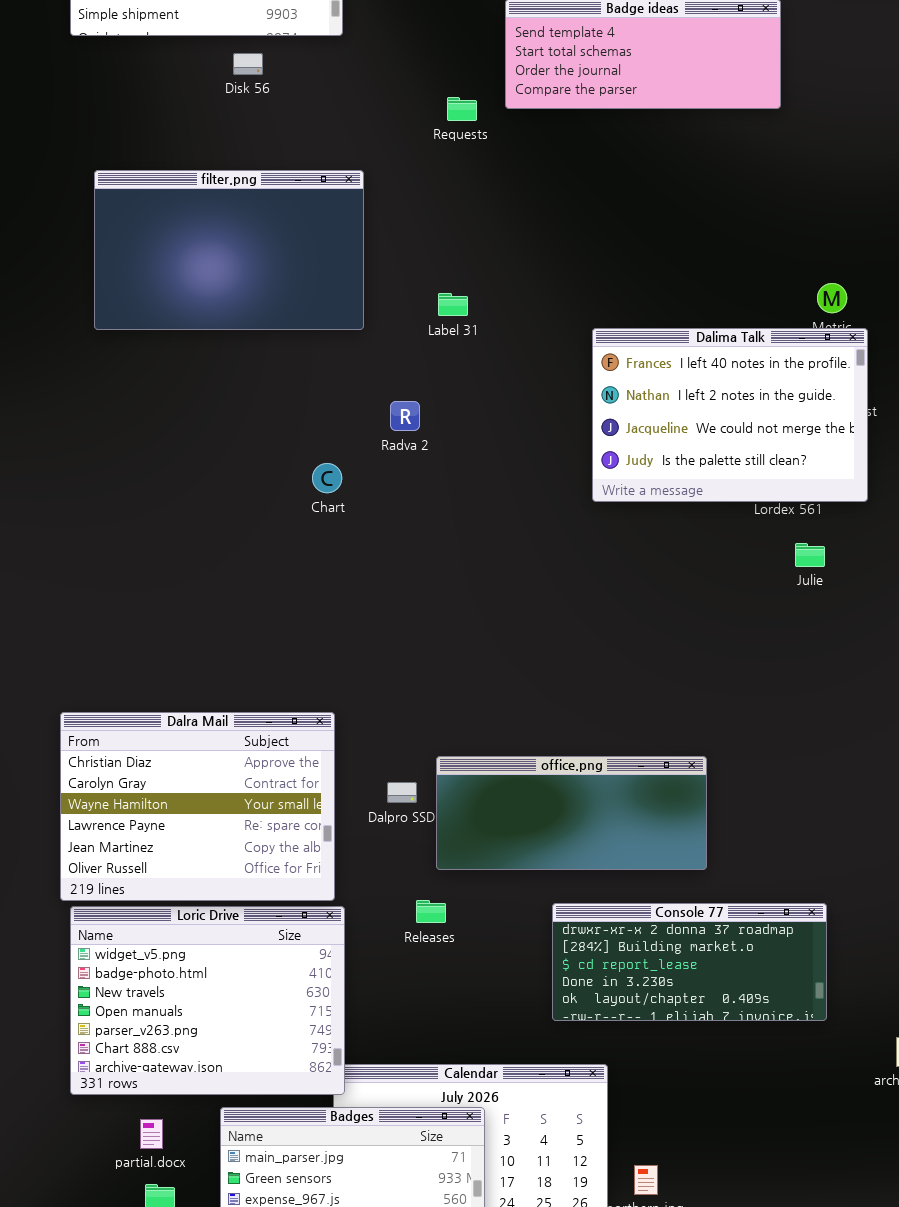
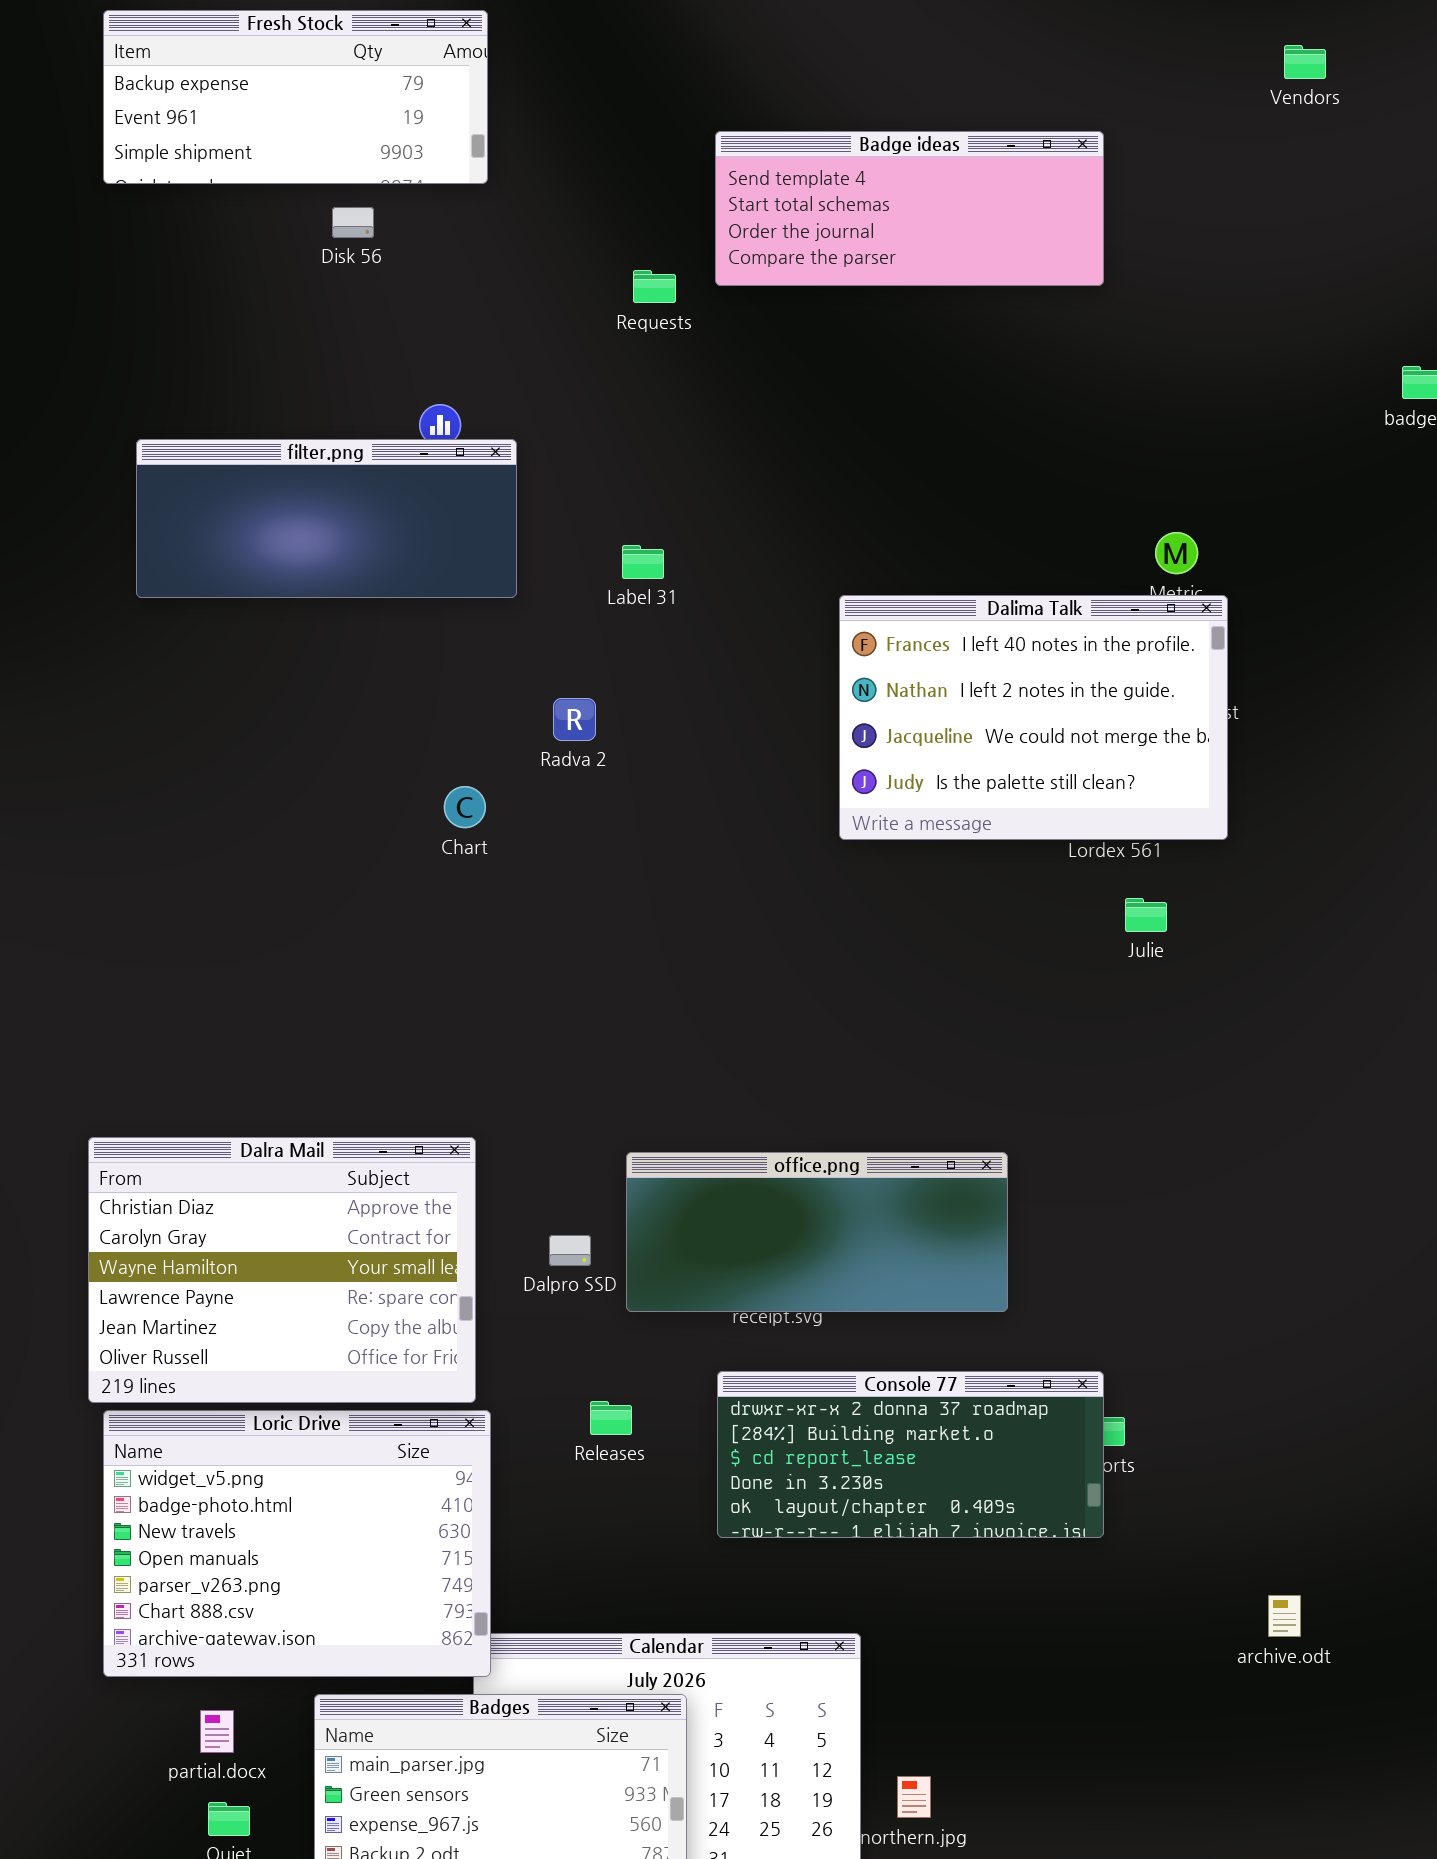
filter.png: [94,170,364,330] -> [136,439,517,598], resized
office.png: [436,756,707,870] -> [626,1152,1008,1312], moved
Console 77: [552,903,827,1021] -> [717,1371,1104,1538], moved

